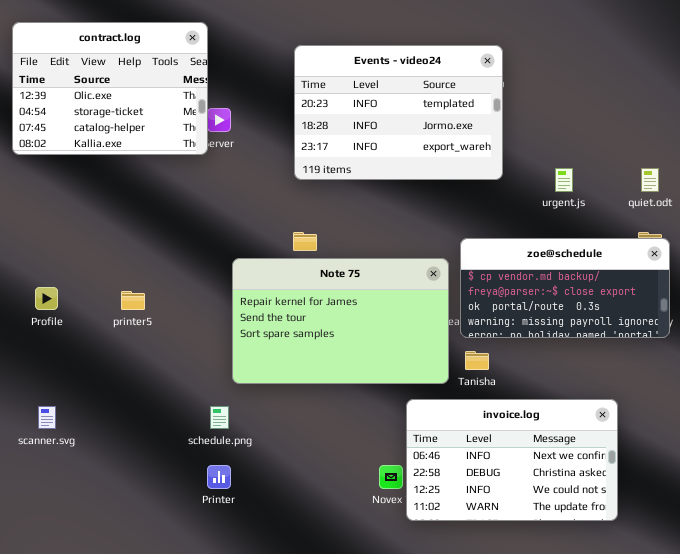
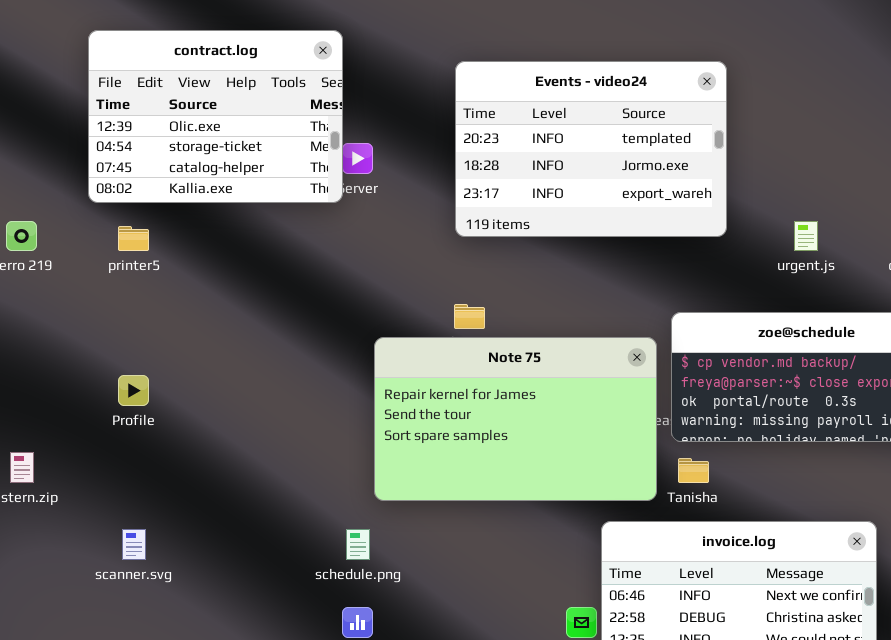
printer5: [121,291,145,310] -> [118,226,149,251], moved

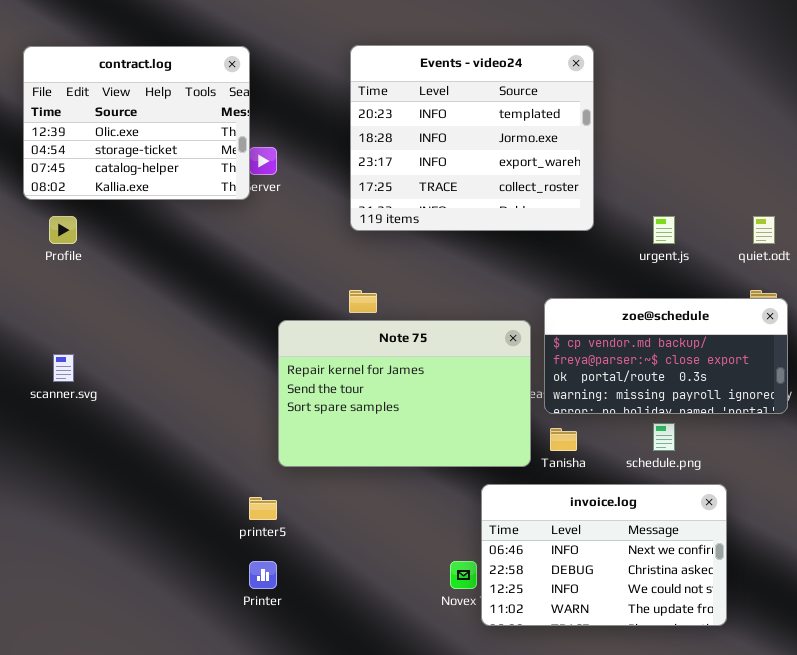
Events - video24: [455,61,727,237] -> [350,45,594,231], resized
printer5: [118,226,149,251] -> [249,497,277,520], moved
Profile: [118,375,149,406] -> [49,216,77,244], moved
scanner.svg: [122,529,146,560] -> [53,354,74,382], moved
schedule.png: [346,529,370,560] -> [653,423,675,451], moved

